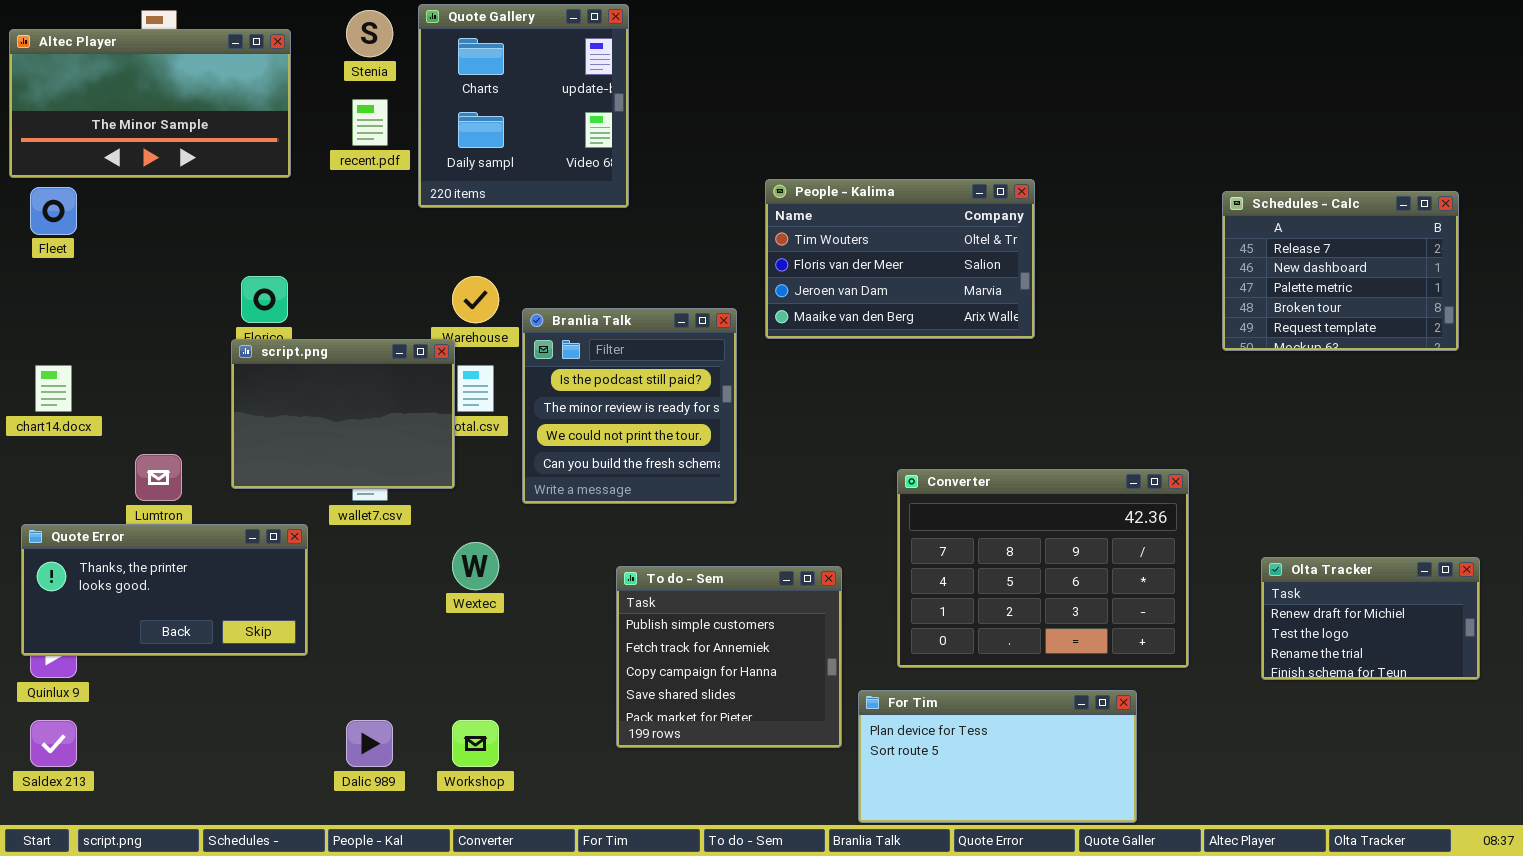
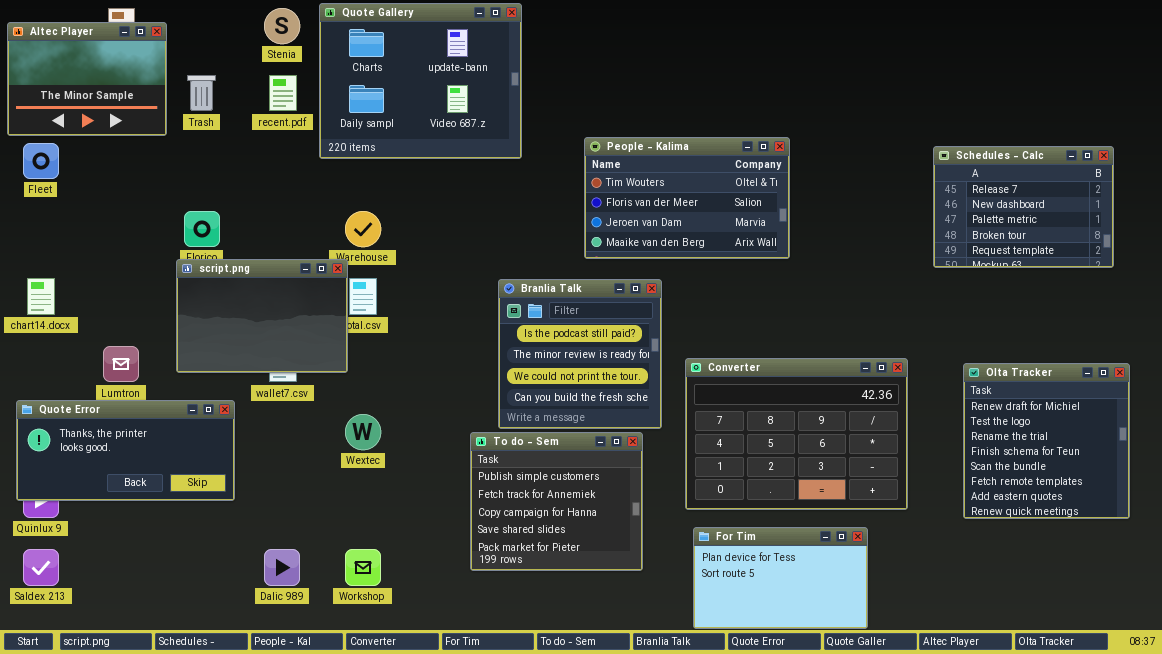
Quote Gallery: [418,4,629,208] -> [319,3,522,159], resized
Altec Player: [9,29,291,178] -> [7,22,167,136], resized
Branlia Talk: [522,308,737,504] -> [498,279,662,429], moved
Olta Tracker: [1261,557,1480,680] -> [963,363,1130,519], resized
For Tim: [858,690,1137,823] -> [693,527,868,629], resized

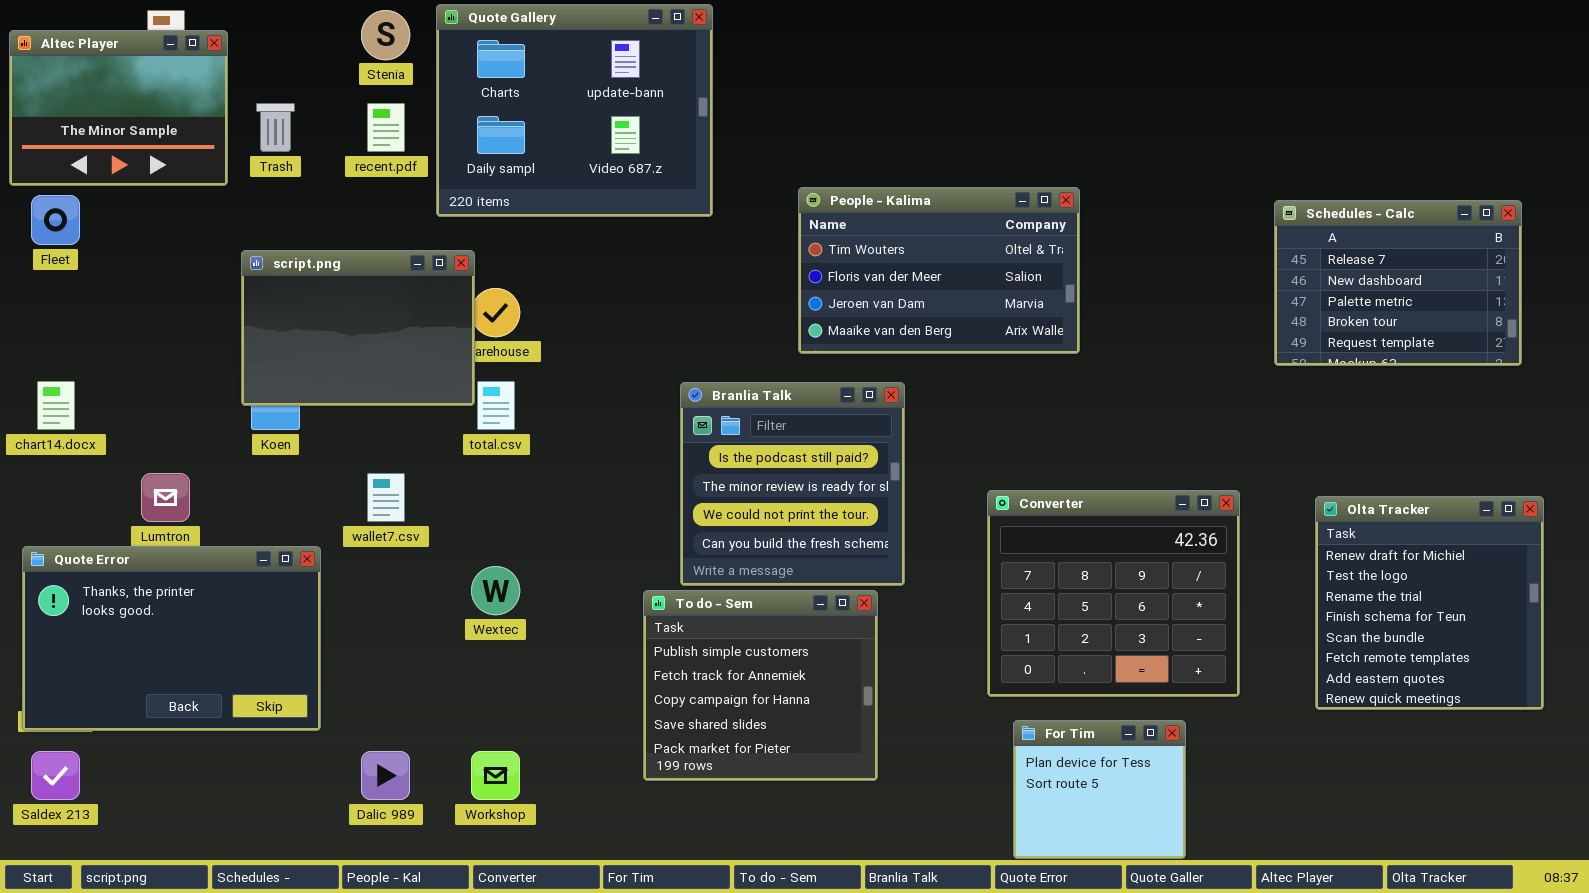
script.png: [176,259,348,373] -> [241,250,475,406], moved
Converter: [685,358,908,510] -> [987,490,1240,697], resized
Quote Error: [16,400,235,501] -> [22,546,321,731], resized
For Tim: [693,527,868,629] -> [1013,720,1186,859], resized

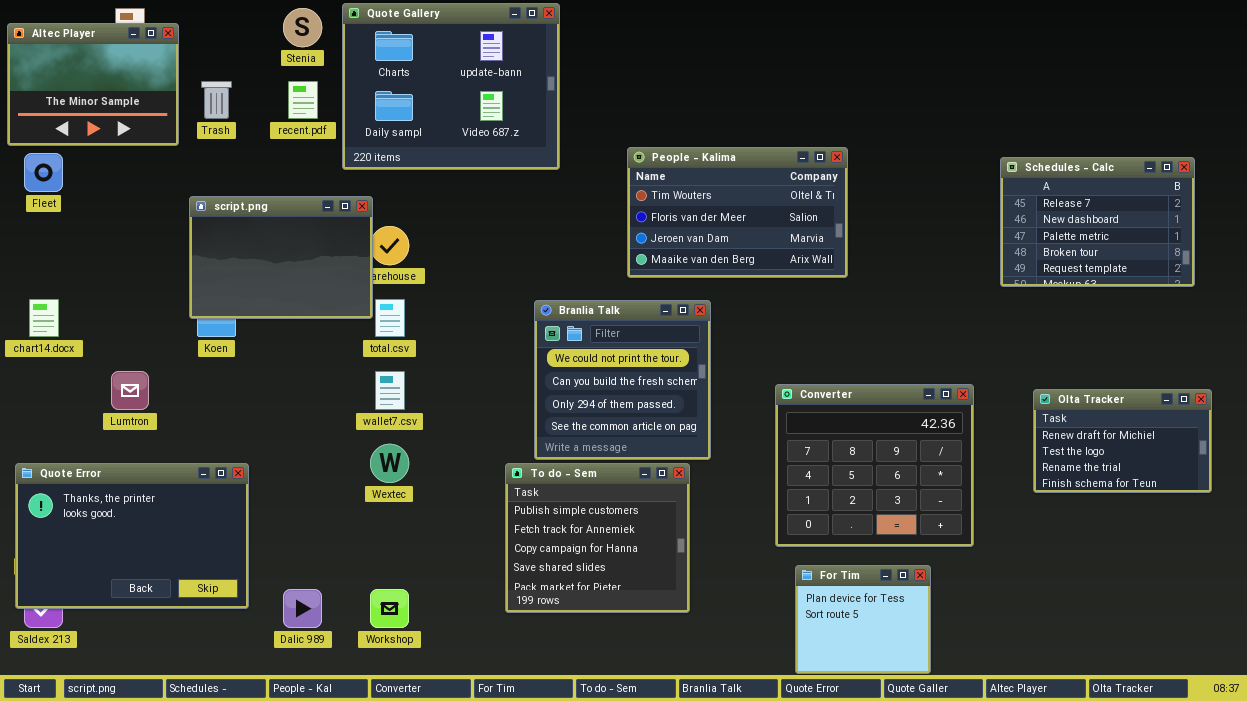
Branlia Talk: [680,382,905,586] -> [534,300,711,460], scrolled down 2 rows
wallet7.csv: [367,473,405,522] -> [375,371,405,410], moved
Olta Tracker: [1315,496,1544,710] -> [1033,389,1212,493], resized
Quote Error: [22,546,321,731] -> [15,463,249,609], moved

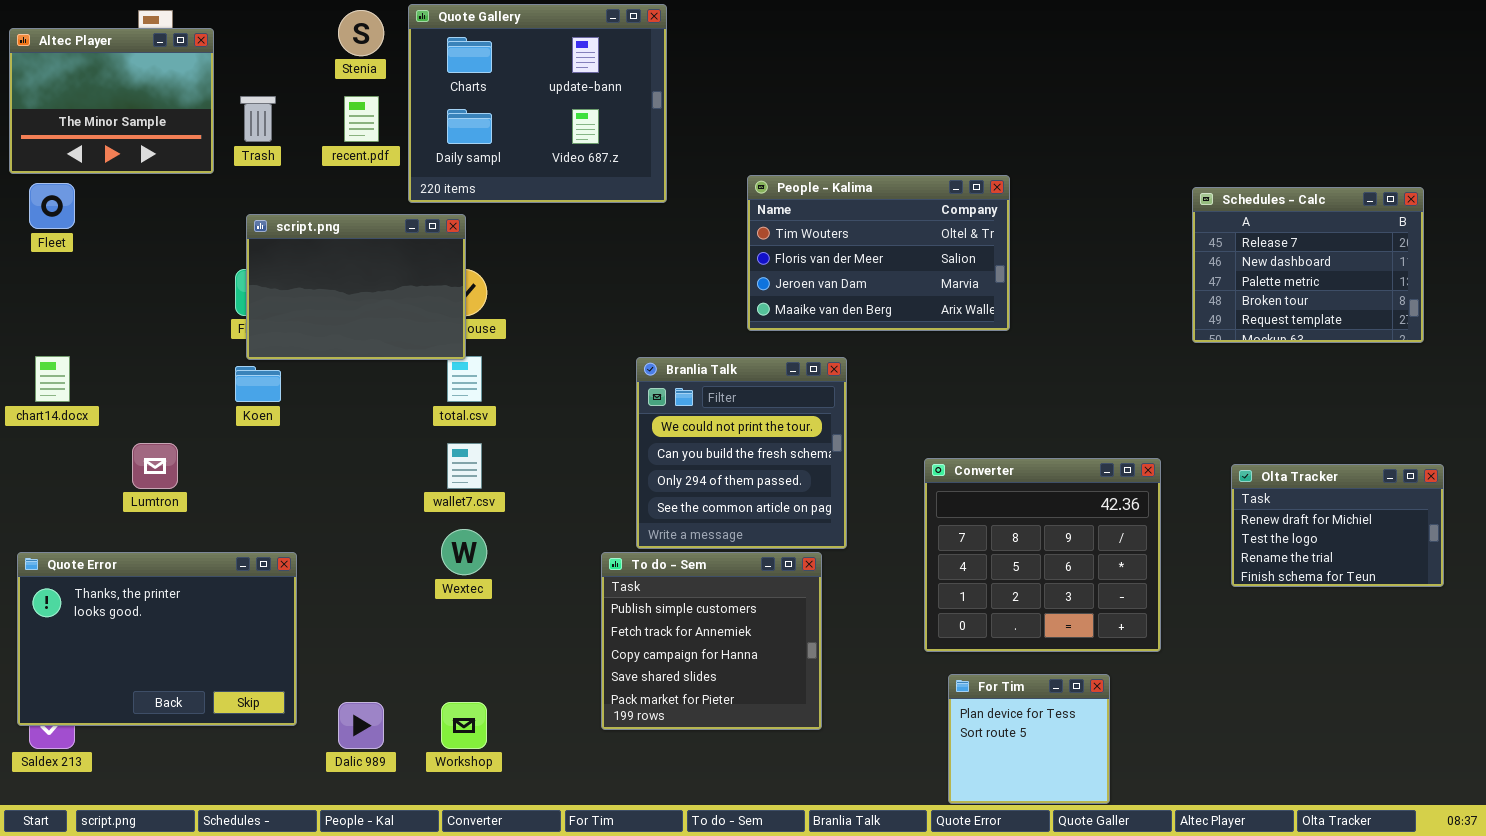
script.png: [189,196,373,319] -> [246,214,466,360], moved

